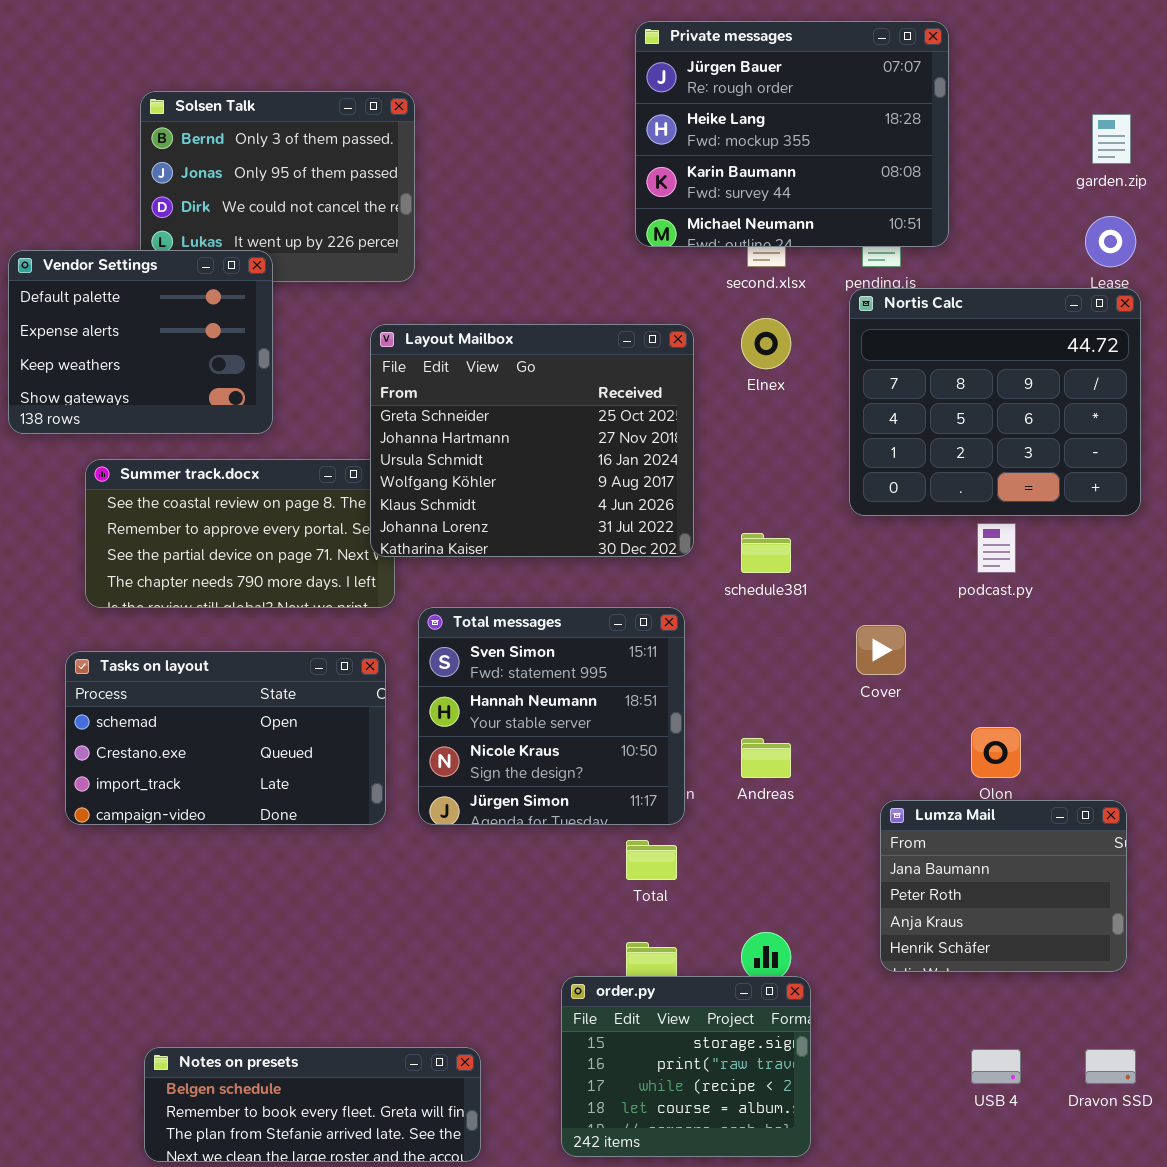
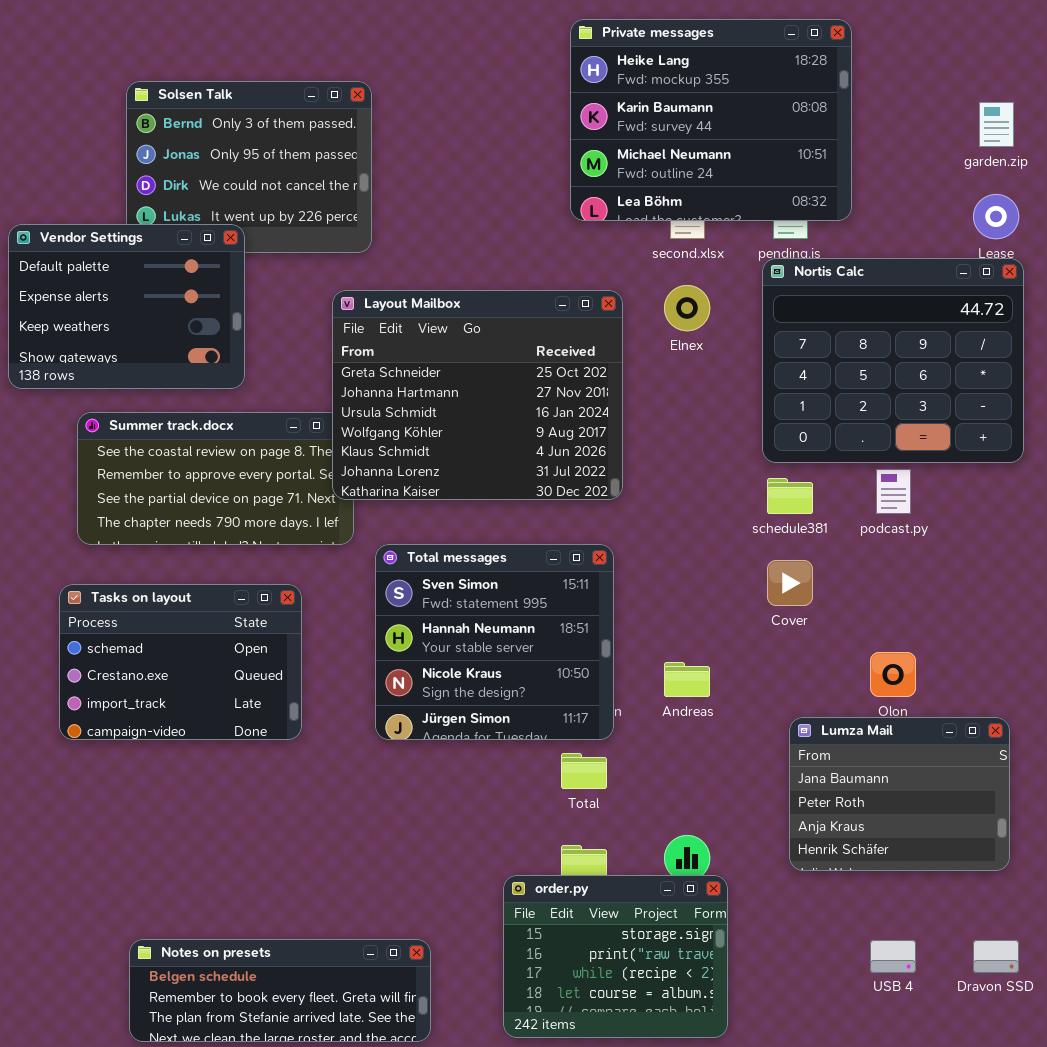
Private messages: [635,21,949,247] -> [570,19,852,221], scrolled down 1 row
schedule381: [741,533,791,573] -> [767,478,813,514], moved
Tasks on layout: [65,651,386,825] -> [59,584,302,740], resized

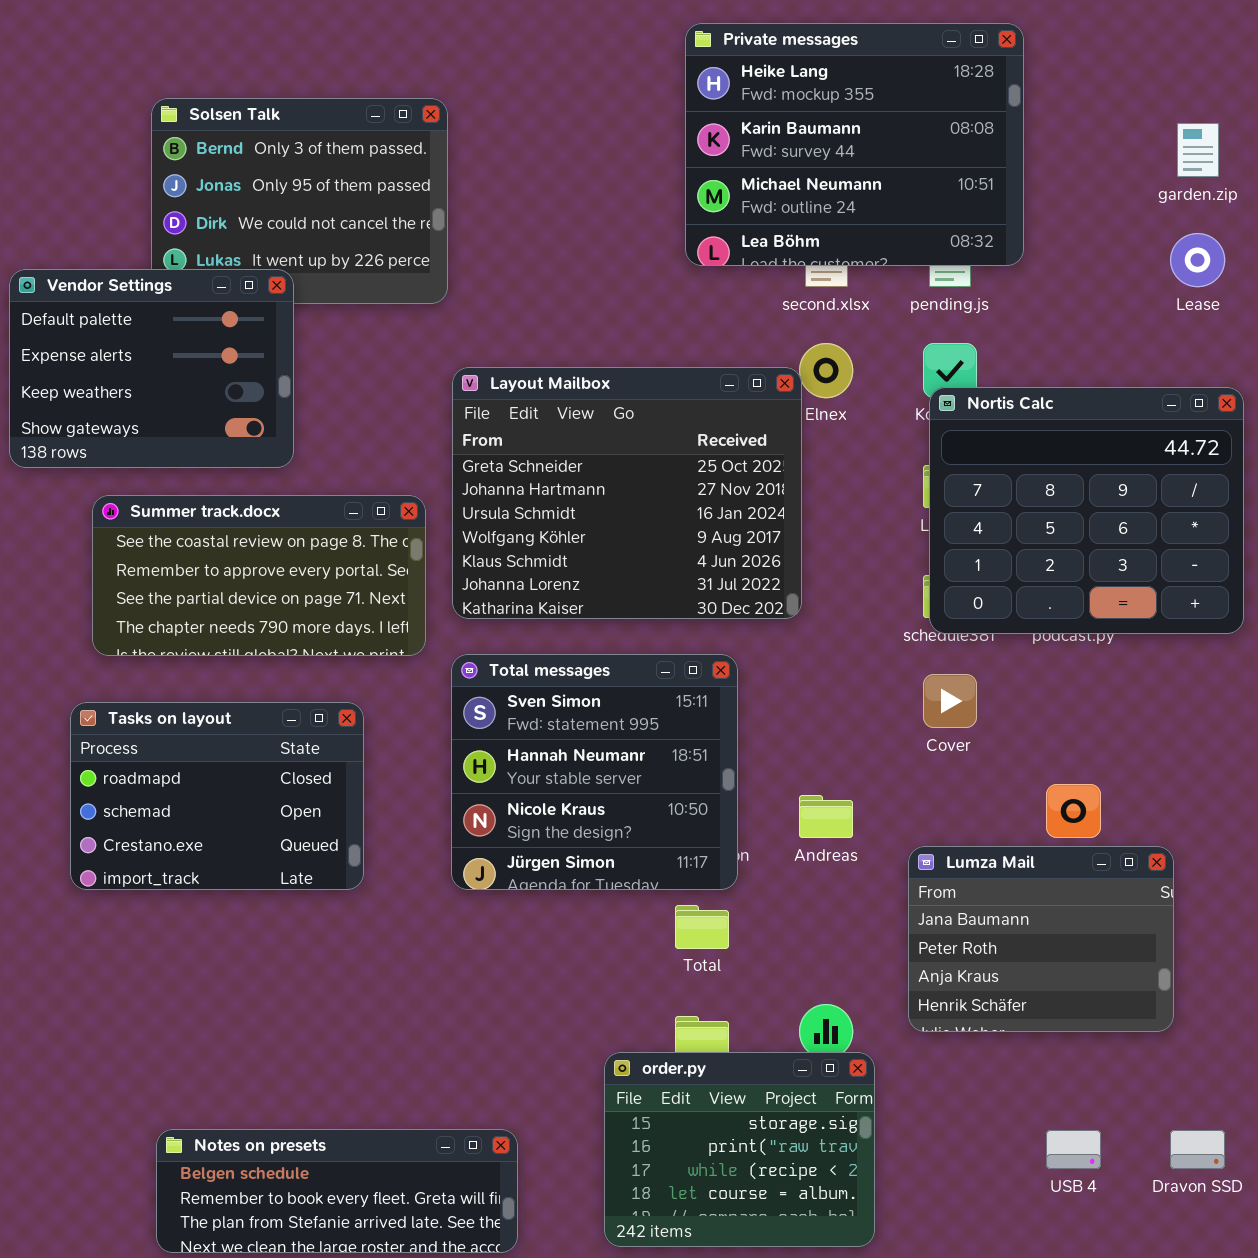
Nortis Calc: [762,258,1024,463] -> [929,387,1244,634], moved
Layout Mailbox: [332,290,623,500] -> [452,367,802,619], moved
Tasks on layout: [59,584,302,740] -> [70,702,364,890], scrolled up 1 row
Lumza Mail: [789,717,1010,871] -> [908,846,1174,1032], moved

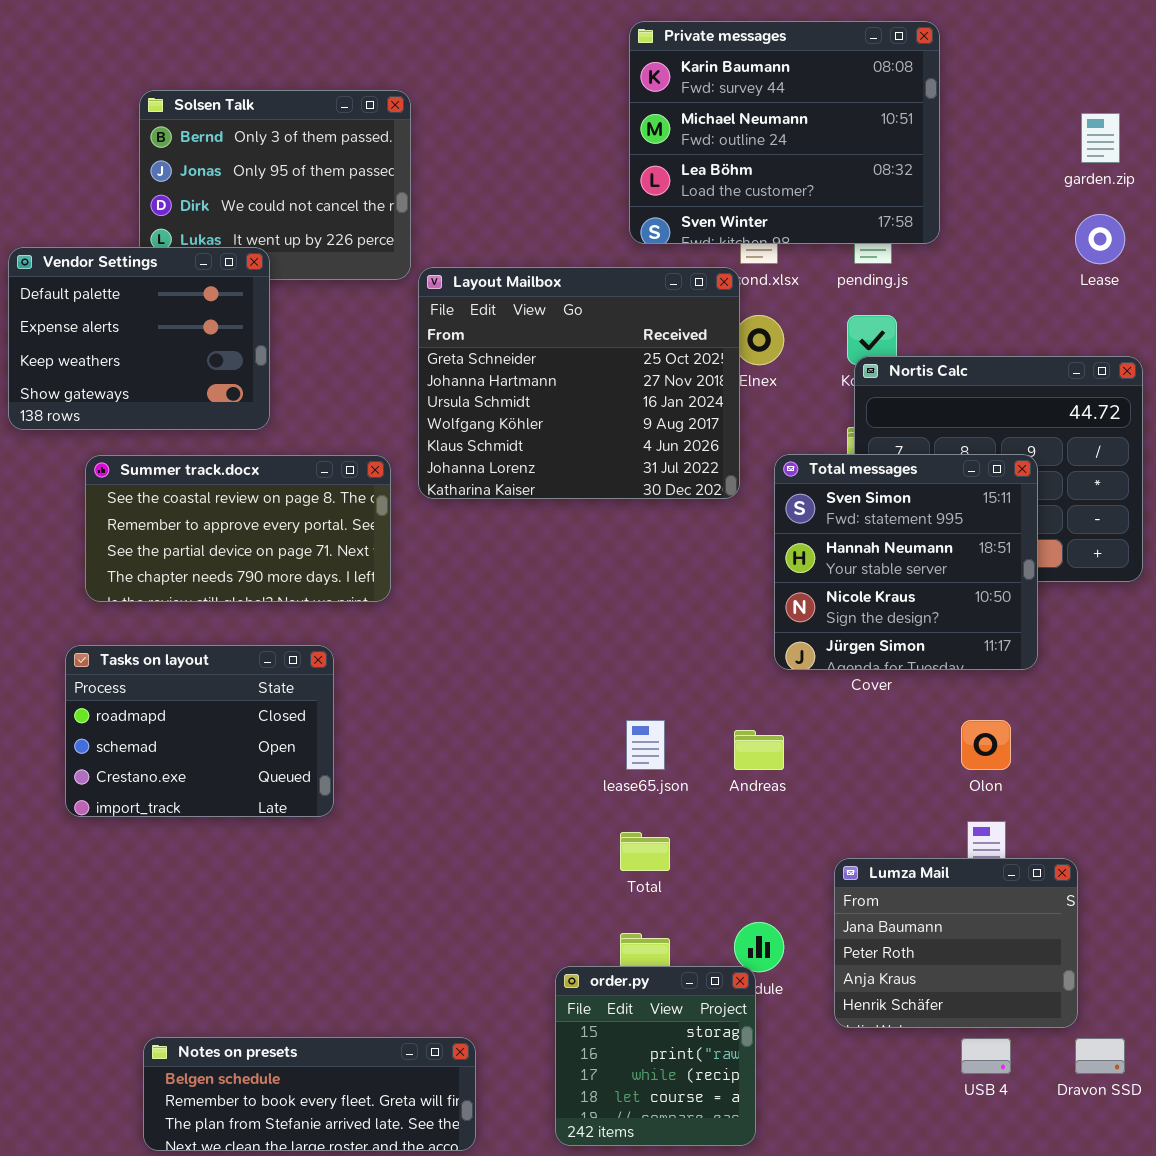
Private messages: [685,23,1024,266] -> [629,21,940,244], scrolled down 1 row
Layout Mailbox: [452,367,802,619] -> [418,267,740,499], moved
Total messages: [451,654,738,890] -> [774,454,1038,670], moved
Lumza Mail: [908,846,1174,1032] -> [834,858,1078,1028], moved
order.py: [604,1052,875,1247] -> [555,966,756,1146], resized

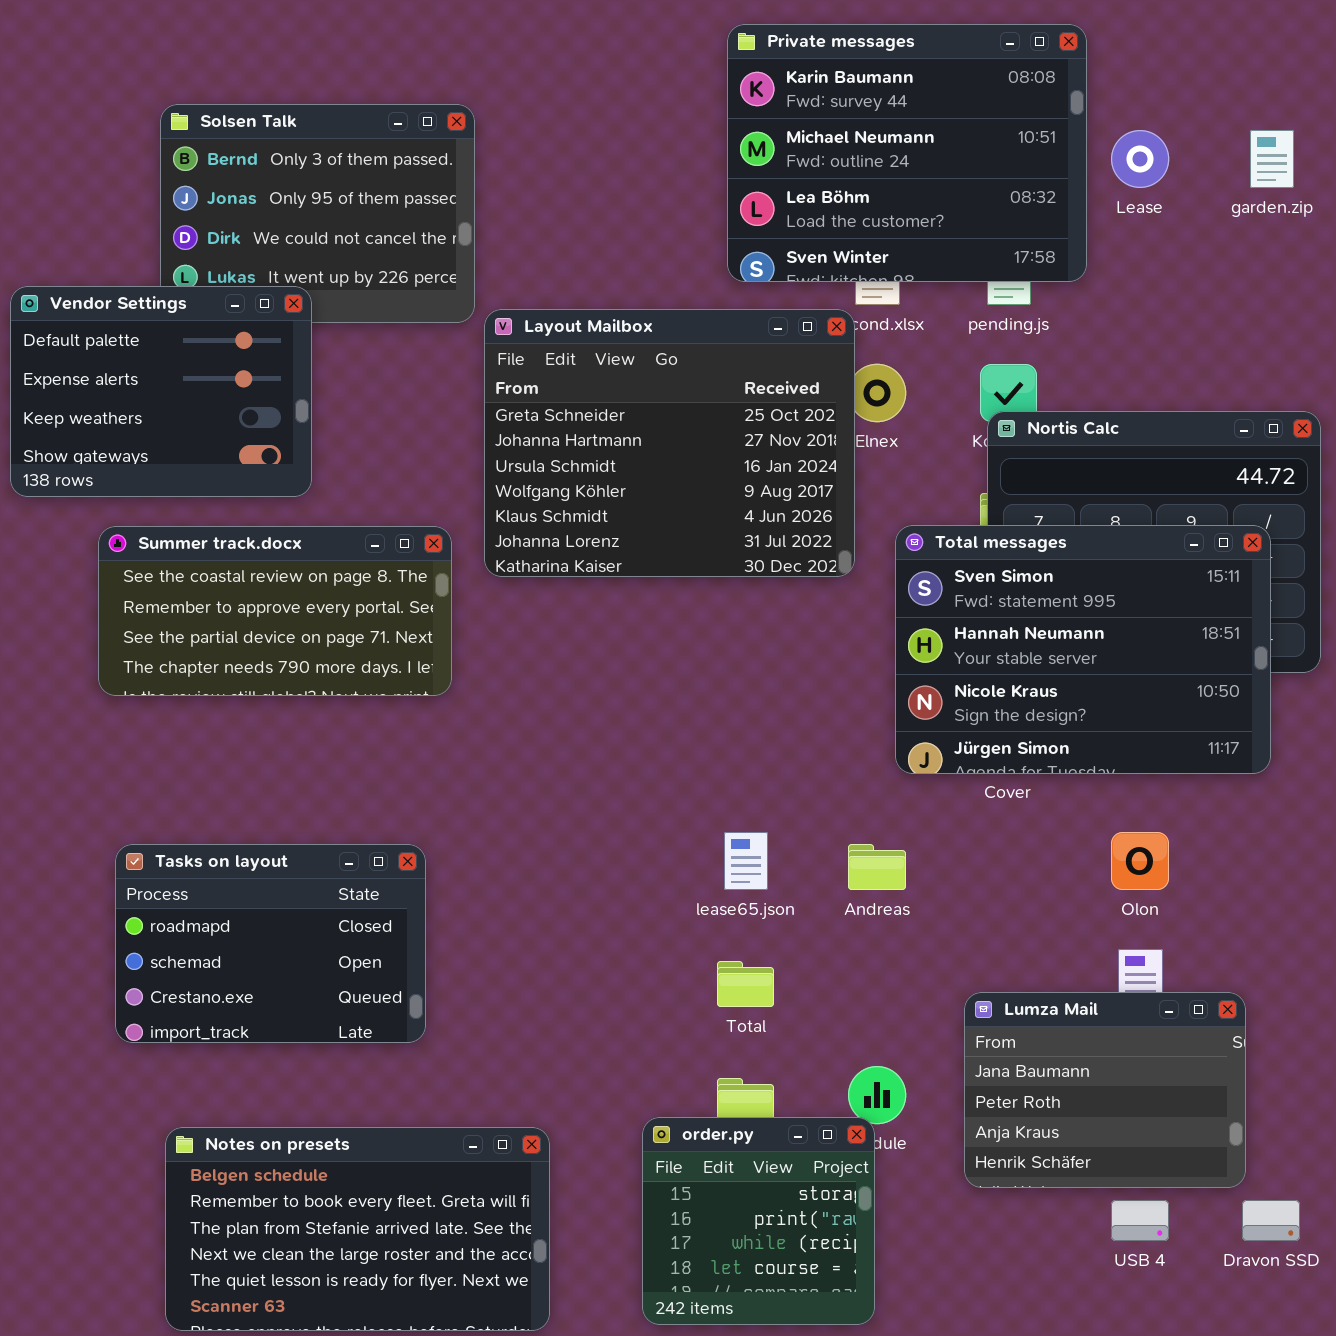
Lease: [1075,214,1125,264] -> [1111,130,1169,188], moved
Total messages: [774,454,1038,670] -> [895,525,1271,774], resized
Tasks on layout: [65,645,334,817] -> [115,844,426,1043], moved
Notes on presets: [143,1037,476,1151] -> [165,1127,550,1331], resized

